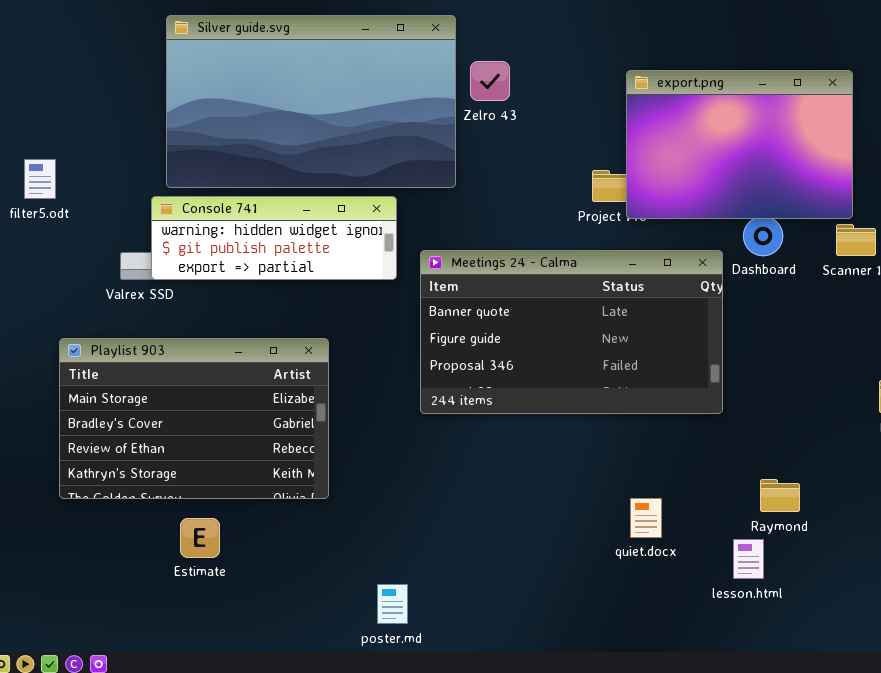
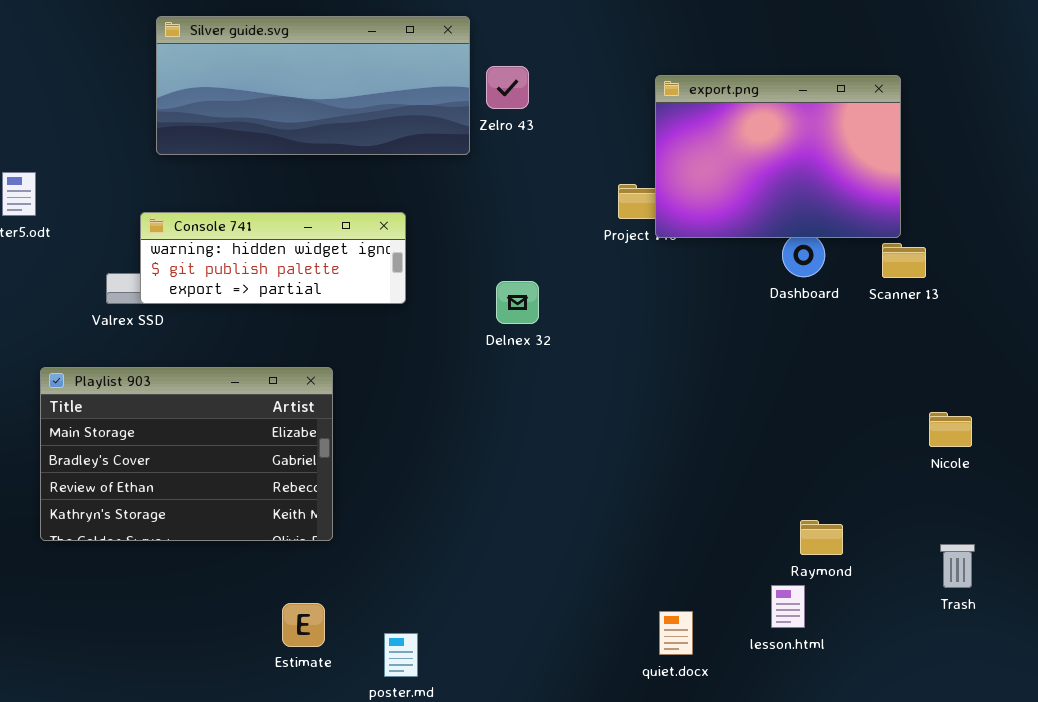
Silver guide.svg: [166,15,456,188] -> [156,16,470,155], resized
Meetings 24 - Calma: [420,250,723,414] -> none, closed
quiet.docx: [630,498,662,538] -> [659,611,693,655], moved
Estimate: [180,518,220,558] -> [282,603,325,647], moved

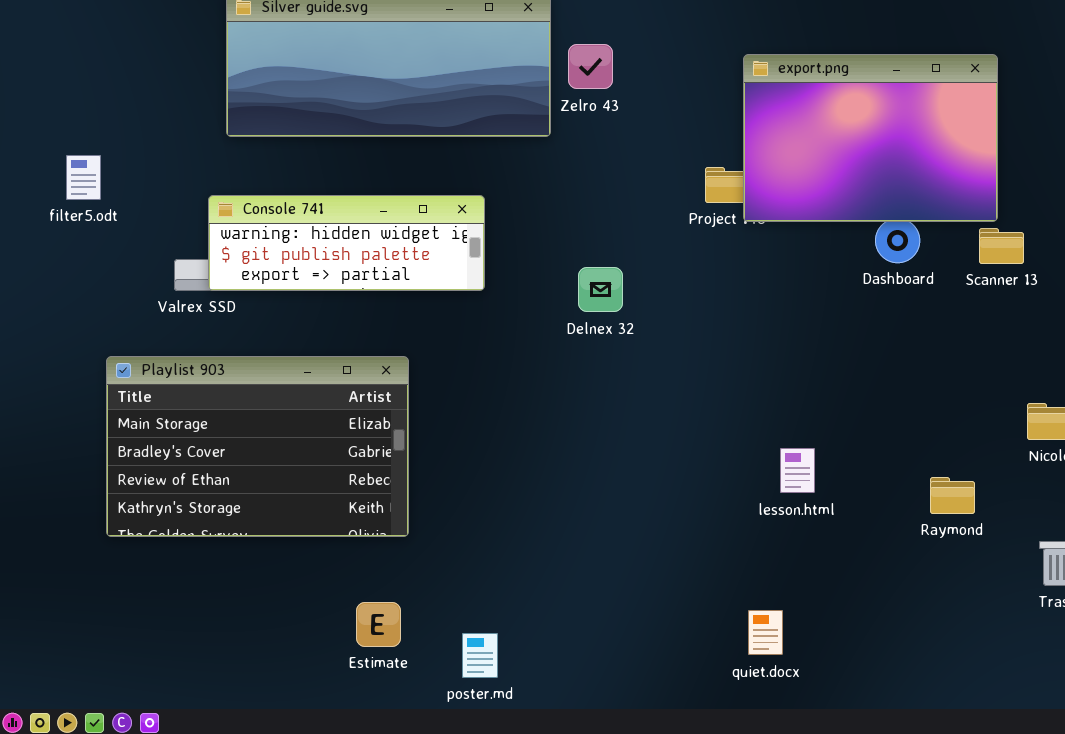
Raymond: [800,520,843,555] -> [930,477,975,514], moved
lesson.html: [771,585,805,628] -> [780,448,815,493], moved

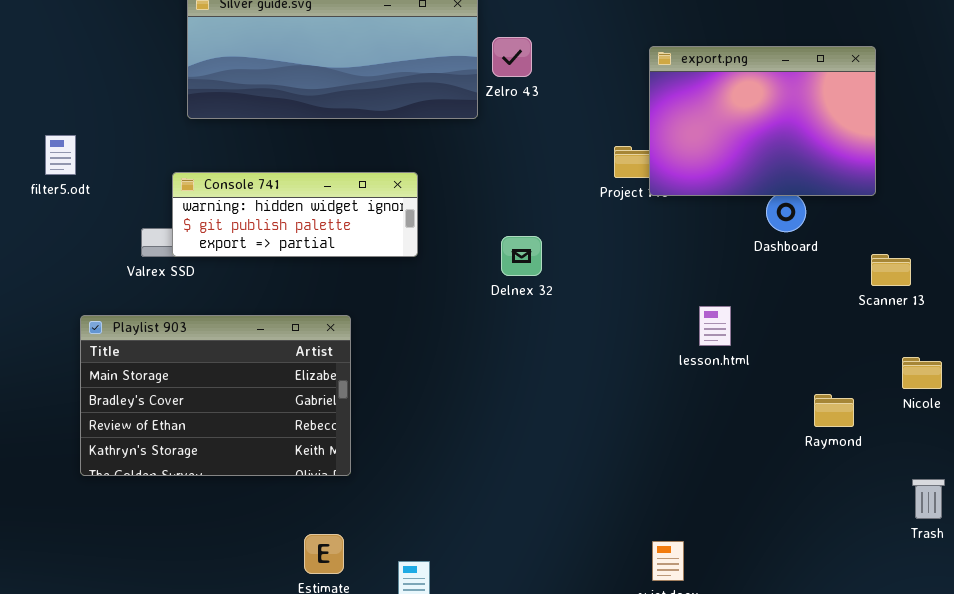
Scanner 13: [979,228,1024,264] -> [871,254,911,286], moved
lesson.html: [780,448,815,493] -> [699,306,731,346], moved
Raymond: [930,477,975,514] -> [814,394,854,427], moved

